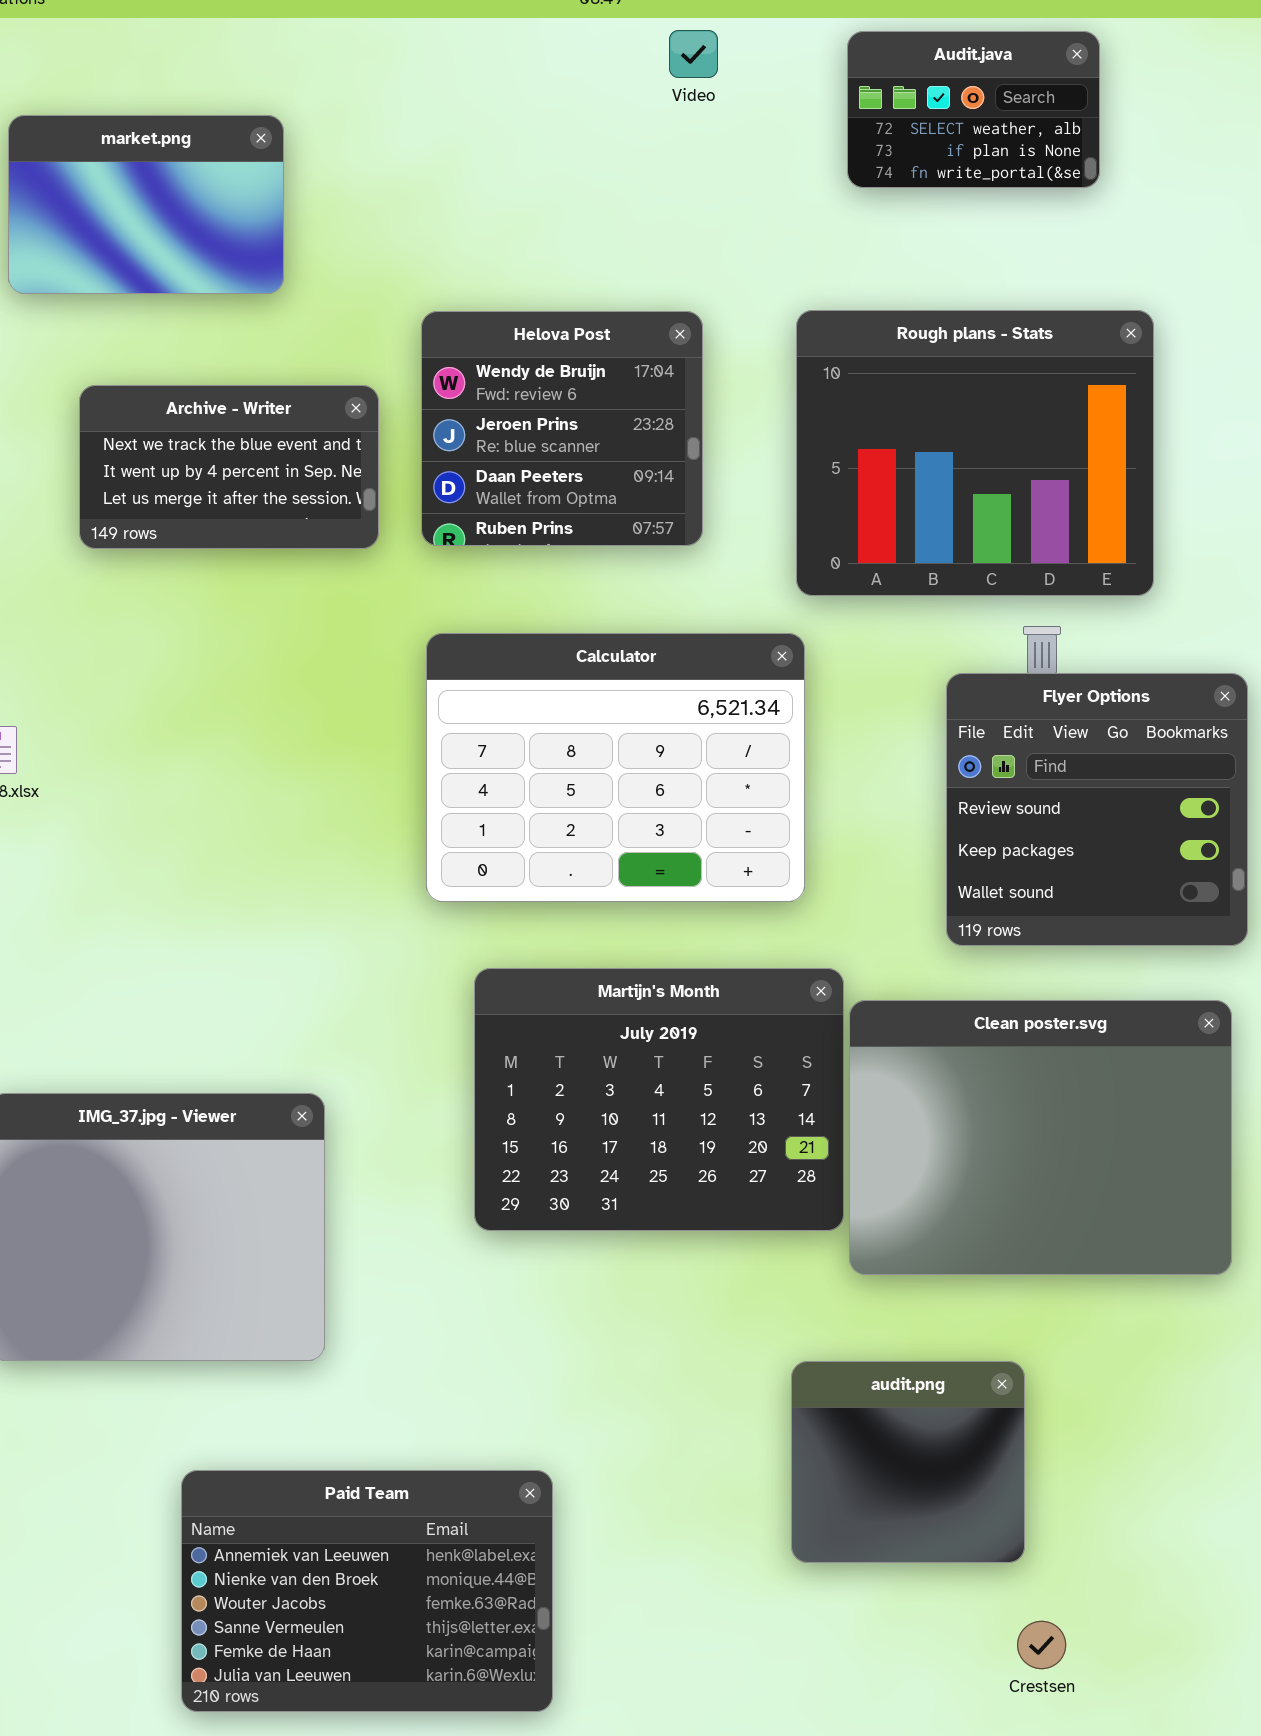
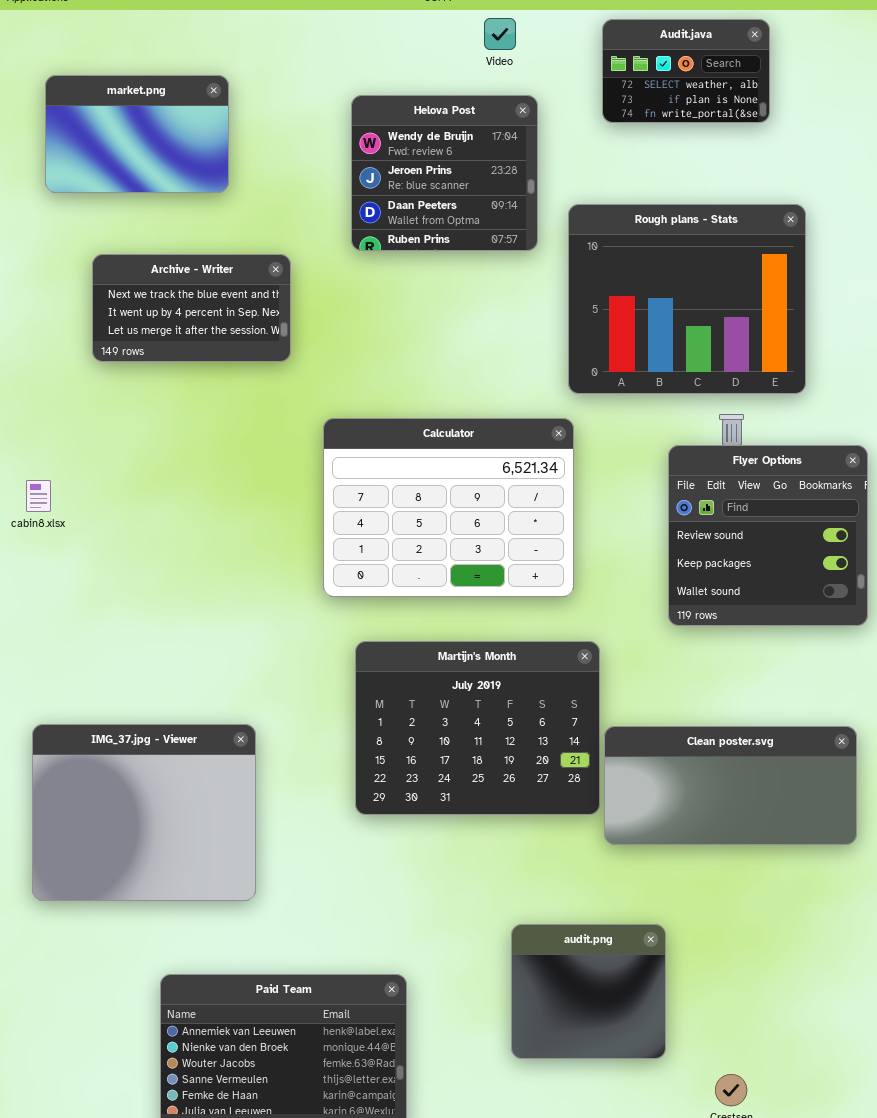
Helova Post: [421,311,703,546] -> [351,95,538,251], moved
Clean poster.svg: [849,1000,1232,1275] -> [604,726,857,845], resized
audit.png: [791,1361,1025,1563] -> [511,924,666,1059], moved

